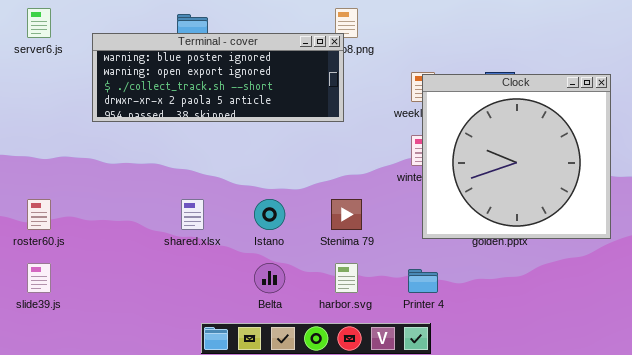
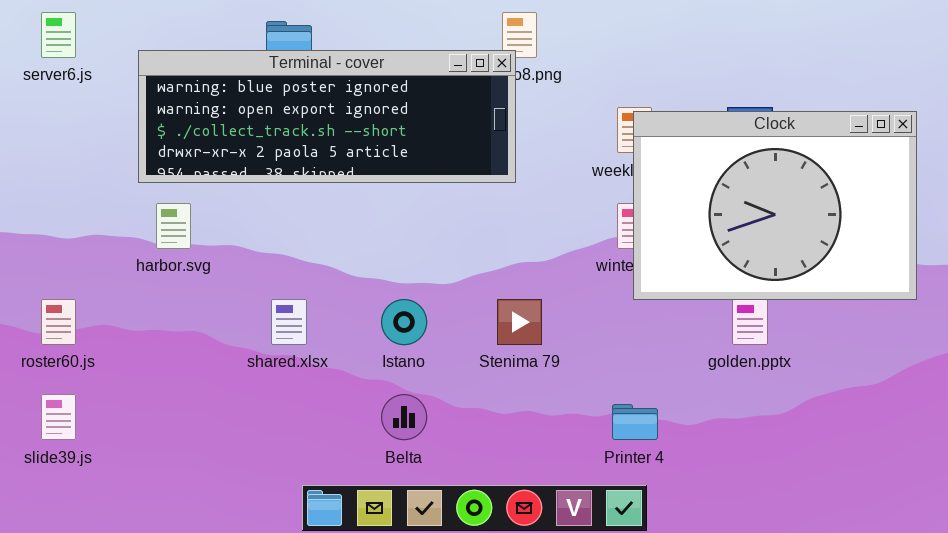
Clock: [422,74,611,239] -> [633,111,917,300], resized
harbor.svg: [335,263,358,293] -> [156,203,191,249], moved

